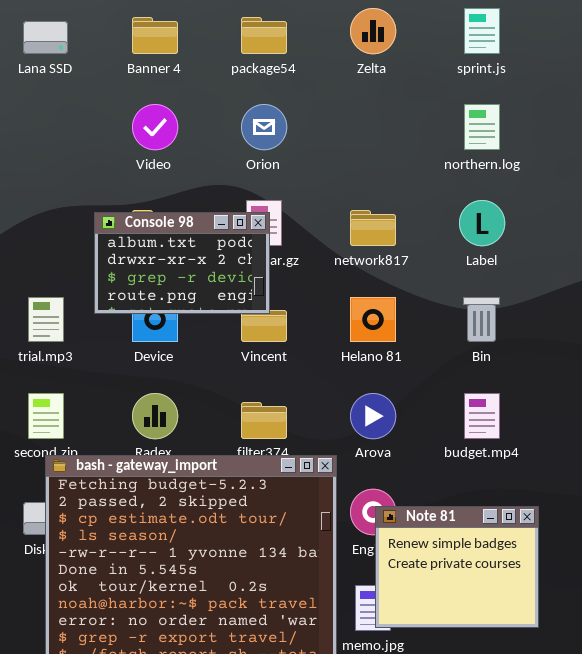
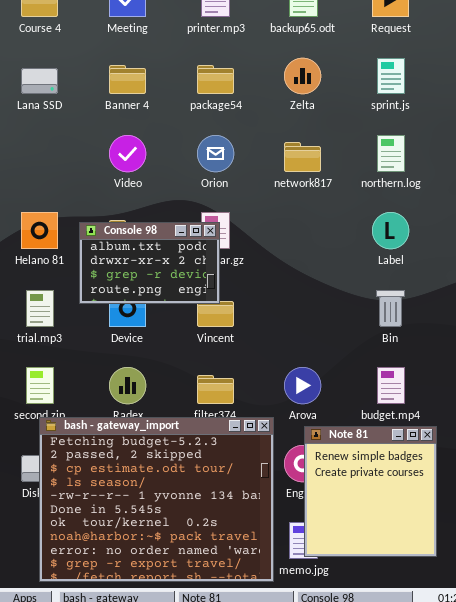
network817: [350,210,396,246] -> [284,142,321,172], moved
Helano 81: [350,297,396,342] -> [21,212,58,249], moved
Note 81: [375,506,539,628] -> [304,426,437,557], resized

